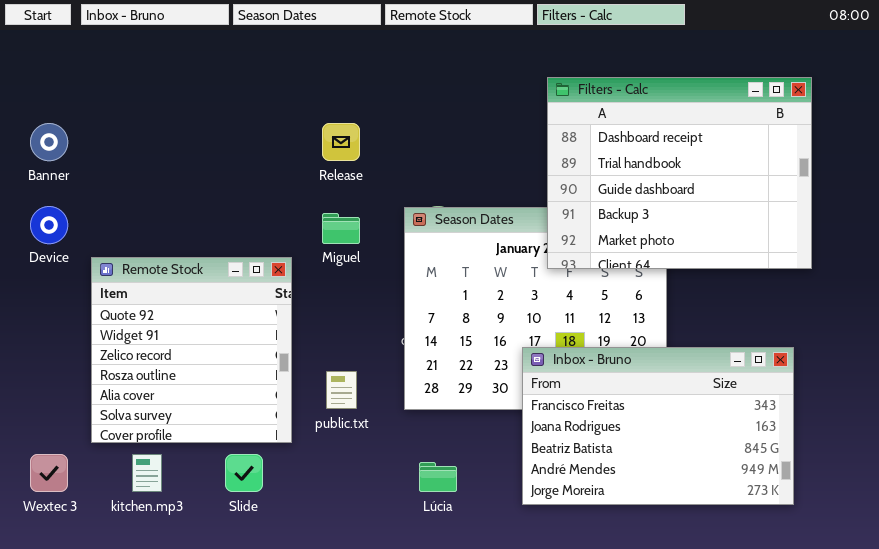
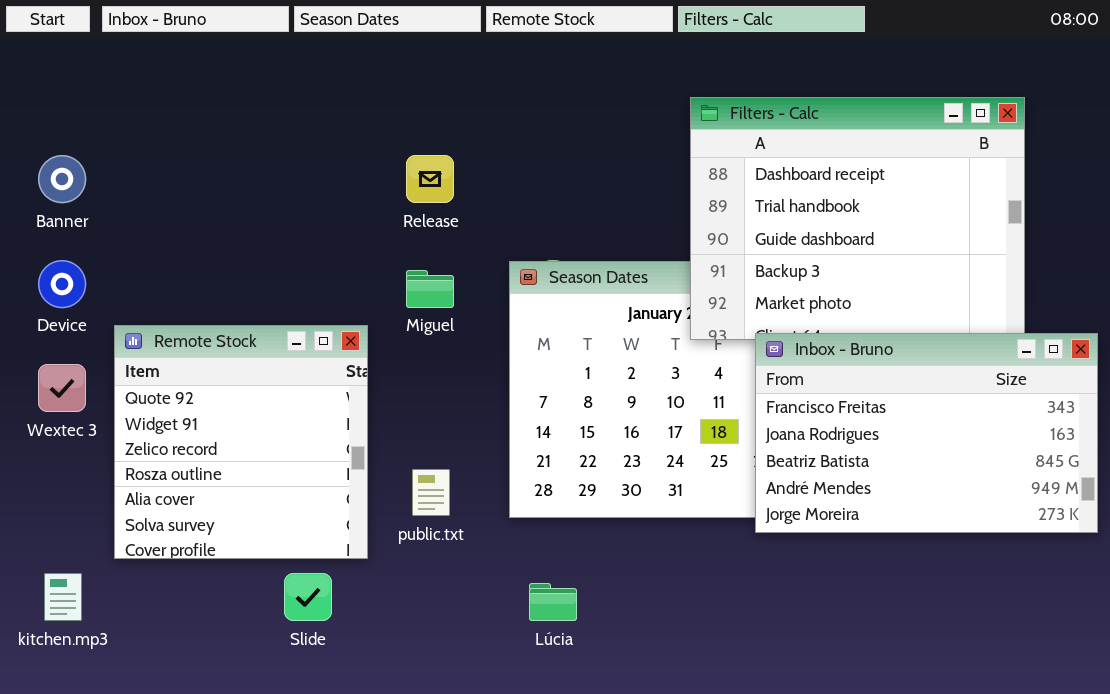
Inbox - Bruno: [522,347,794,505] -> [755,333,1098,533], moved
Wextec 3: [30,454,68,492] -> [38,364,86,412], moved
kitchen.mp3: [132,454,162,492] -> [44,573,82,621], moved

